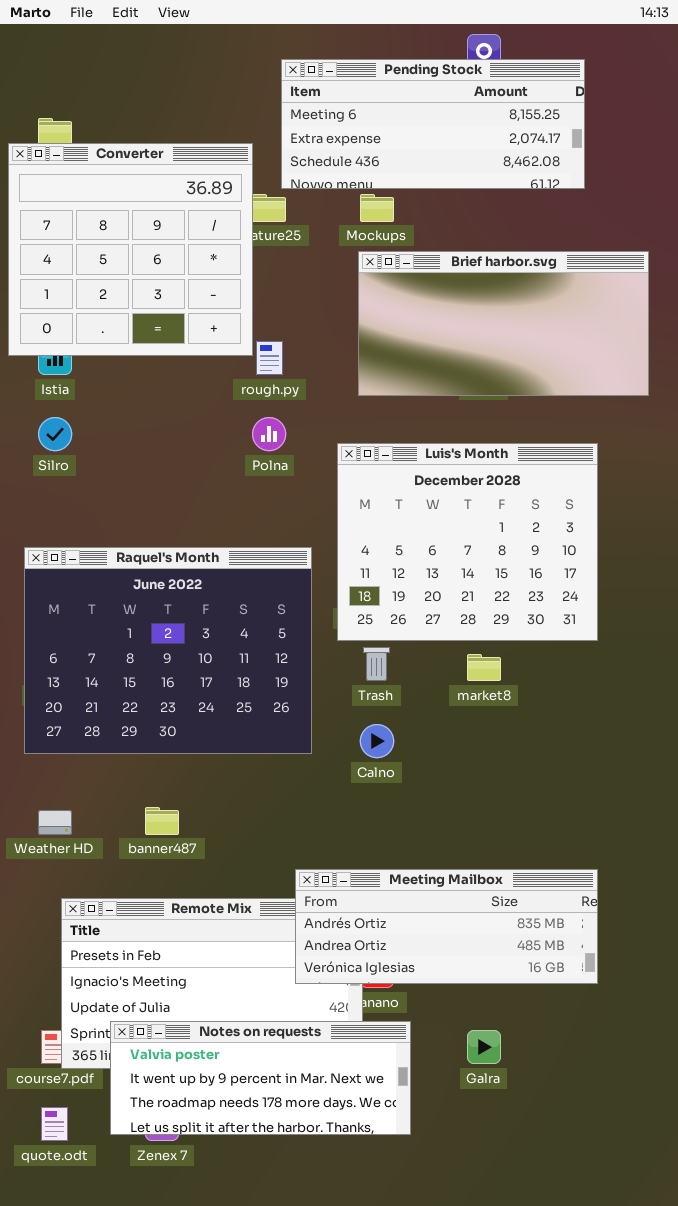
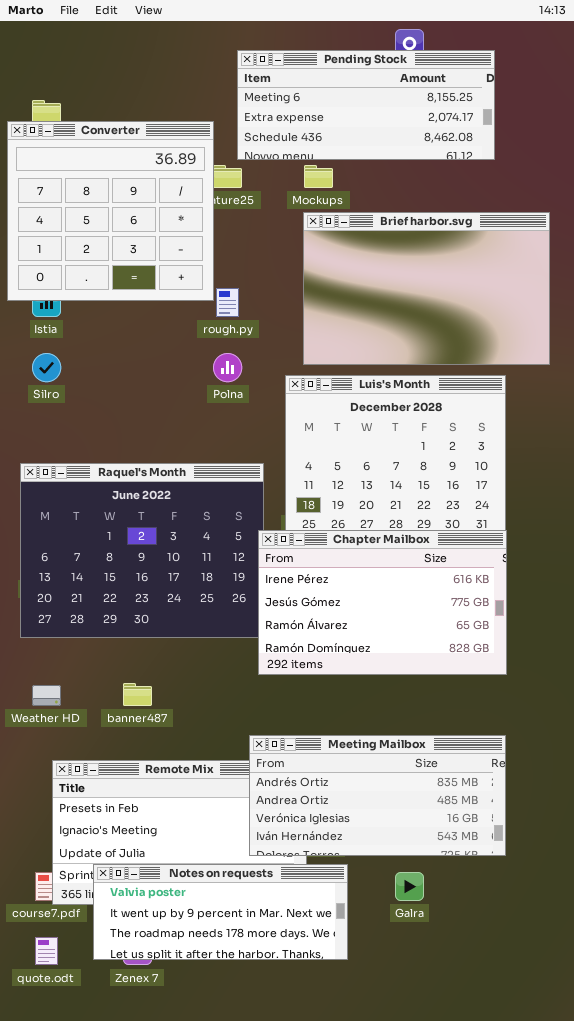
Brief harbor.svg: [358,251,649,396] -> [303,212,550,365], resized
Chapter Mailbox: none -> [258,530,507,675], opened
Meeting Mailbox: [295,869,598,984] -> [249,735,506,856], resized

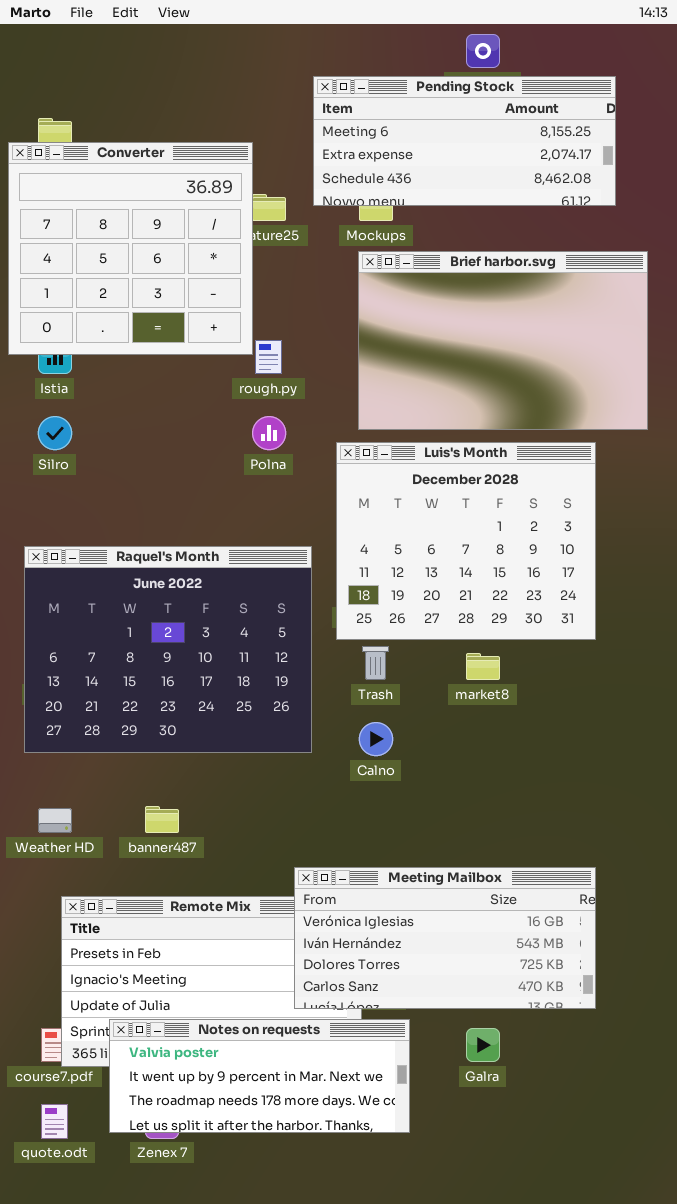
Pending Stock: [237,50,495,160] -> [313,76,616,206], moved
Chapter Mailbox: [258,530,507,675] -> none, closed
Meeting Mailbox: [249,735,506,856] -> [294,867,596,1009], scrolled down 2 rows

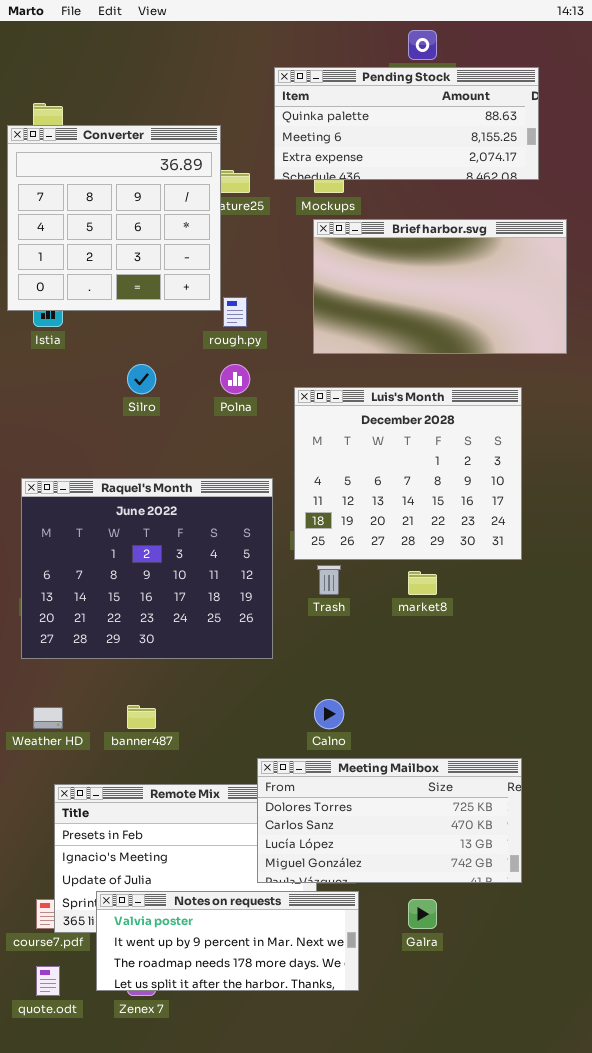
Pending Stock: [313,76,616,206] -> [274,67,539,180], scrolled up 1 row
Brief harbor.svg: [358,251,648,430] -> [313,219,567,354], resized
Silro: [38,416,72,450] -> [127,364,156,394], moved
Calno: [359,722,393,756] -> [314,699,344,729], moved
Meeting Mailbox: [294,867,596,1009] -> [257,758,522,883], scrolled down 2 rows

